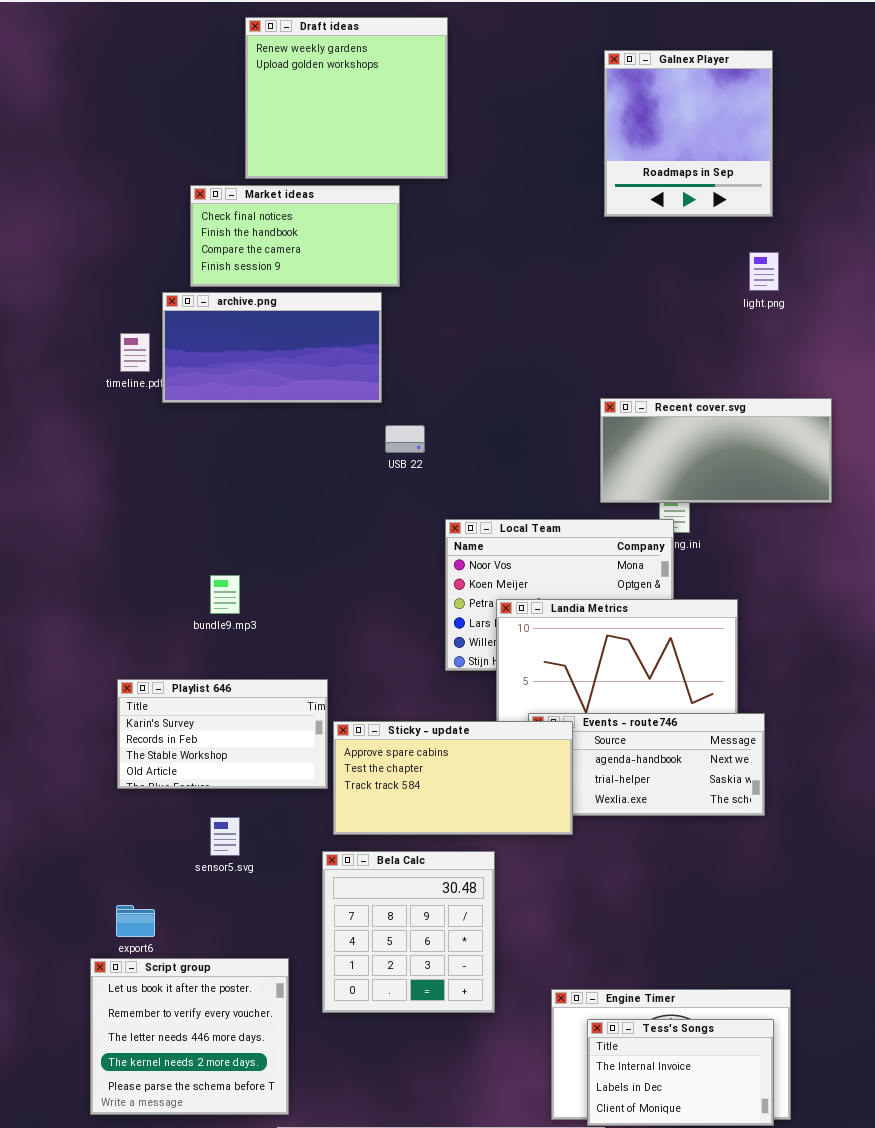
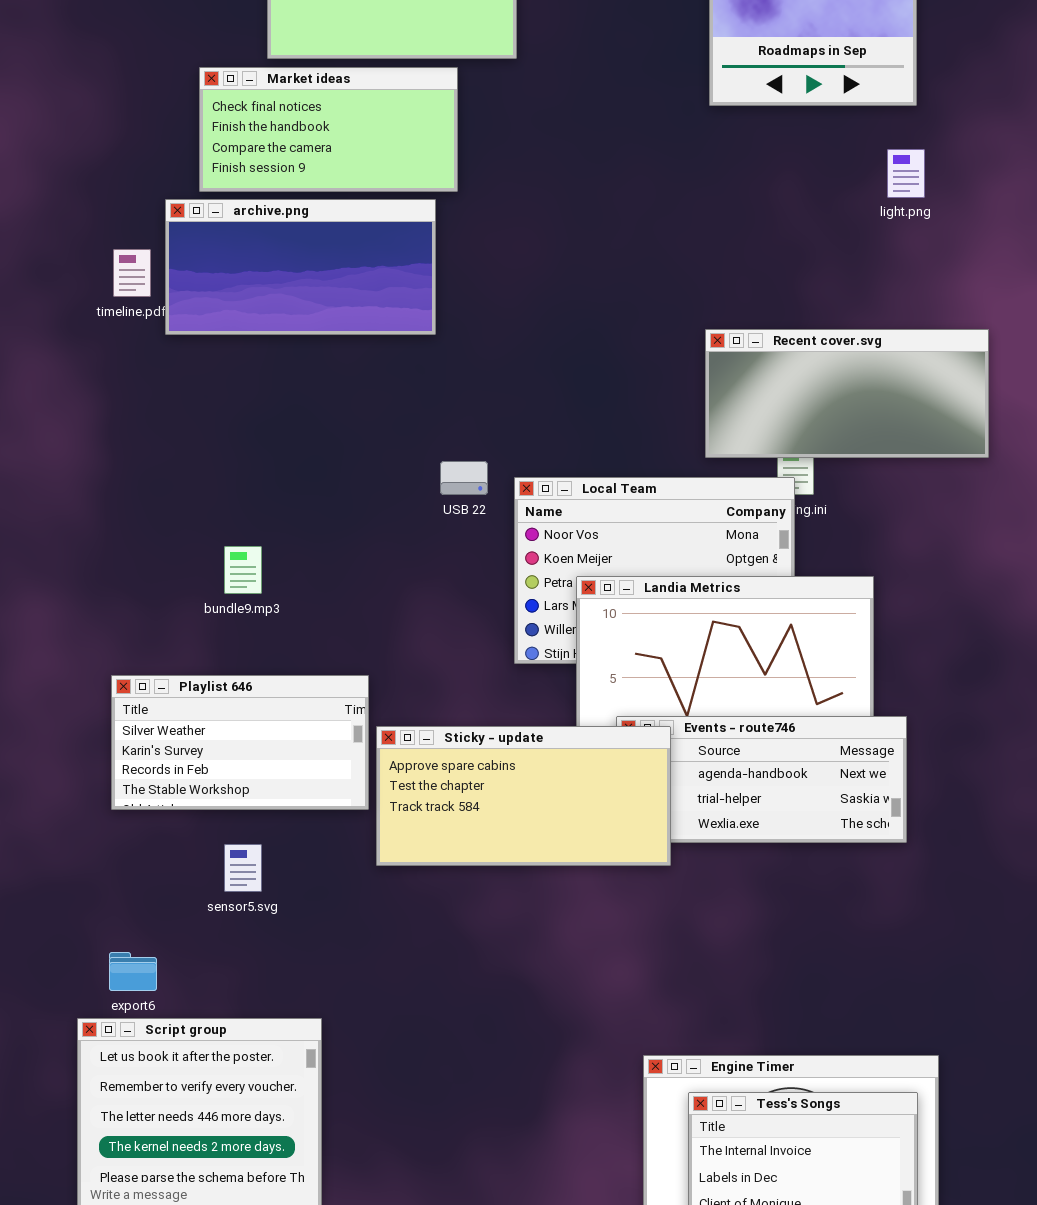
USB 22: [385,425,425,453] -> [440,461,488,495], moved
Playlist 646: [117,679,328,789] -> [111,675,369,810], scrolled up 1 row
Bela Calc: [322,851,495,1013] -> none, closed

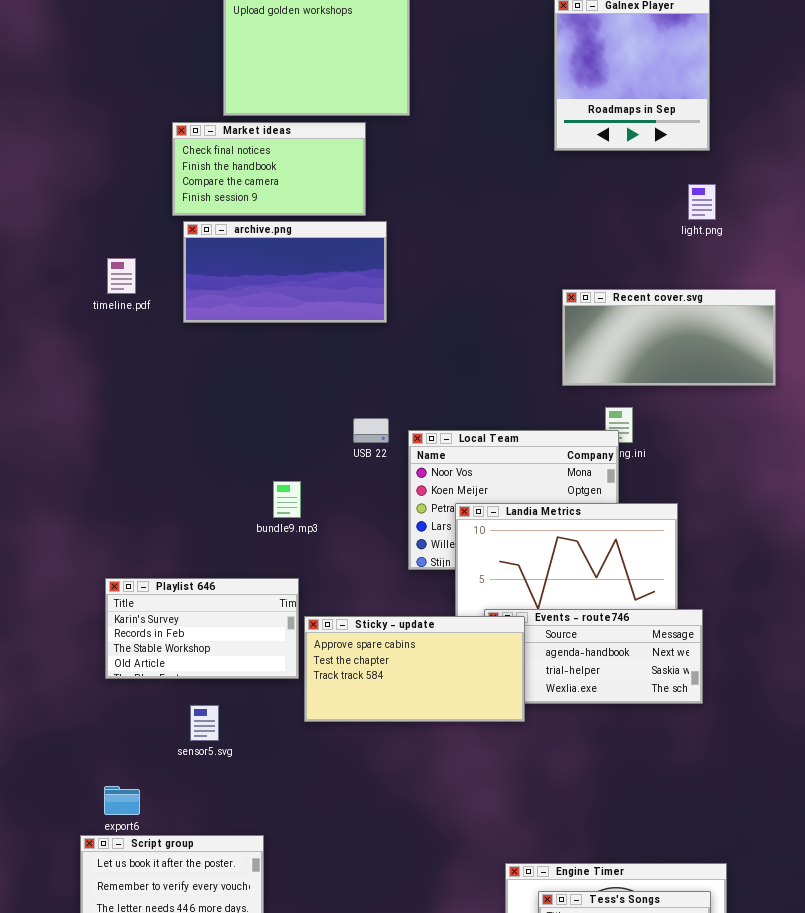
archive.png: [165,199,436,335] -> [183,221,387,323], moved
Recent cover.svg: [705,329,989,458] -> [562,289,776,386], moved
bundle9.mp3: [224,546,262,594] -> [273,481,301,518], moved
Playlist 646: [111,675,369,810] -> [105,578,299,679], scrolled down 1 row

